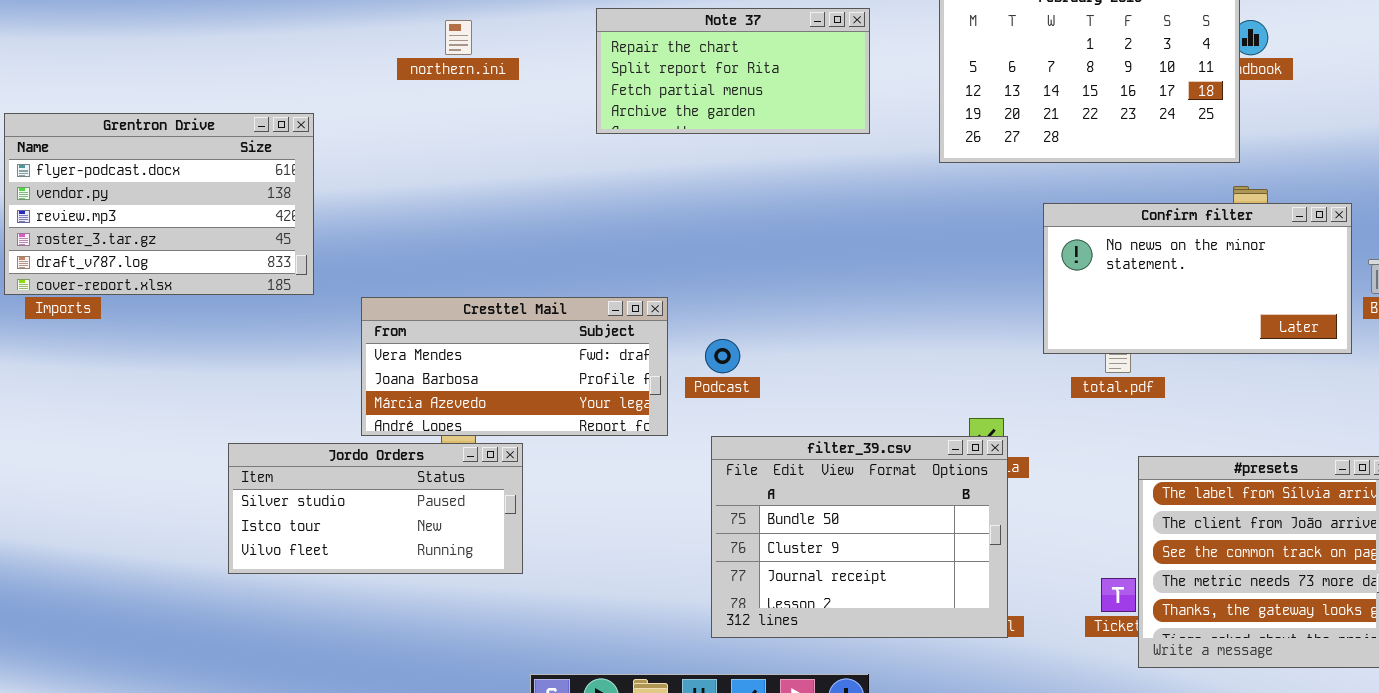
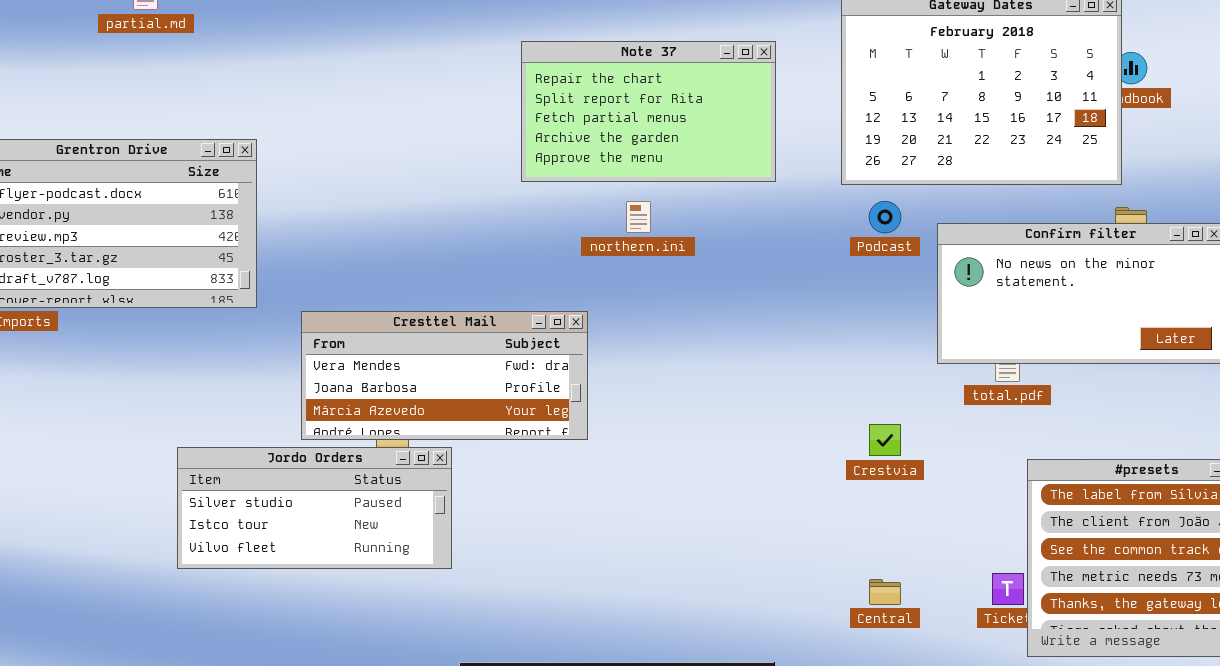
Note 37: [596,8,870,134] -> [521,41,776,182], resized
northern.ini: [445,20,472,55] -> [626,201,651,233], moved
Podcast: [705,339,740,373] -> [869,201,901,233], moved
filter_39.csv: [711,436,1008,638] -> none, closed

